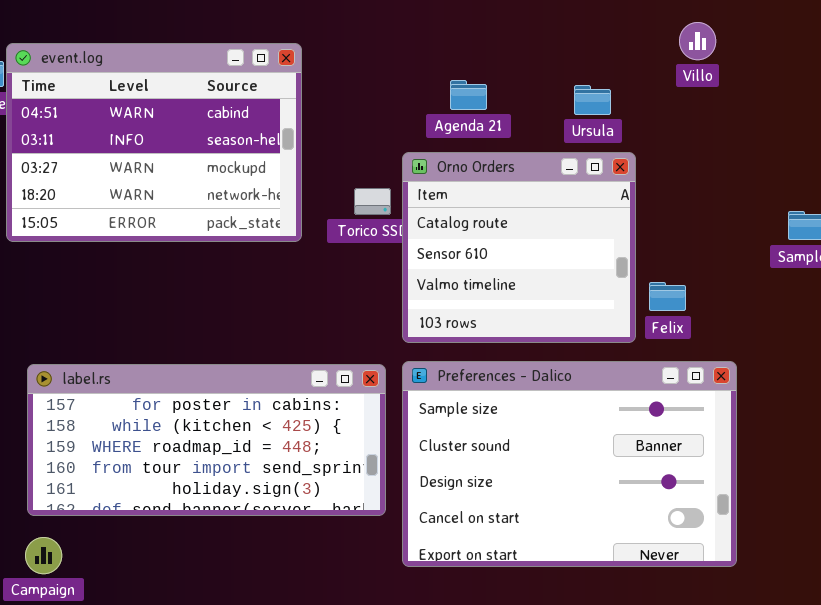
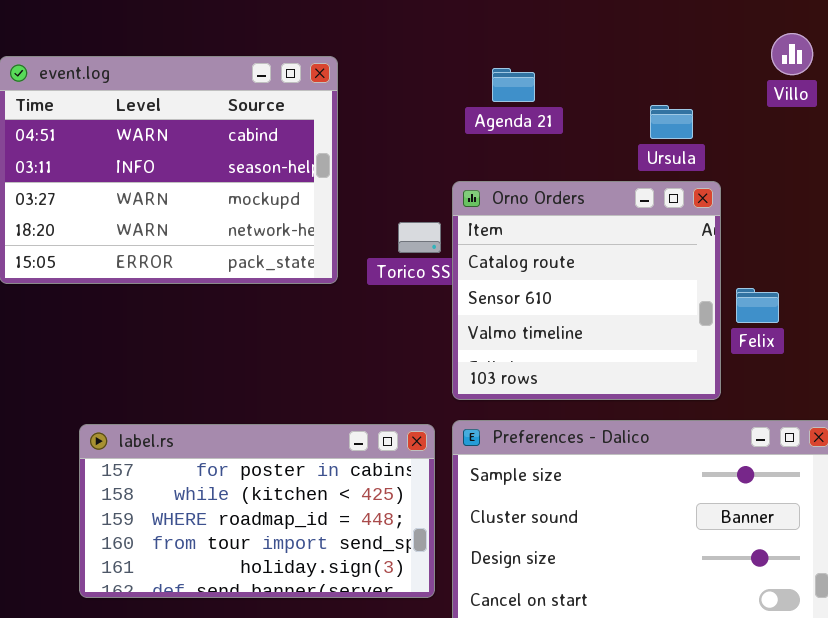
Agenda 21: [450,80,487,110] -> [492,68,535,102], moved
Felix: [649,282,686,311] -> [736,288,779,323], moved
label.rs: [27,364,386,516] -> [79,424,435,598], resized

